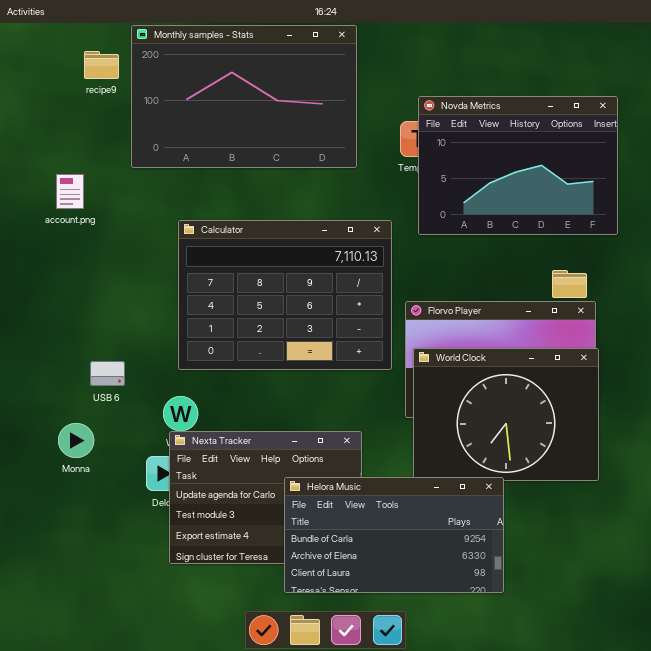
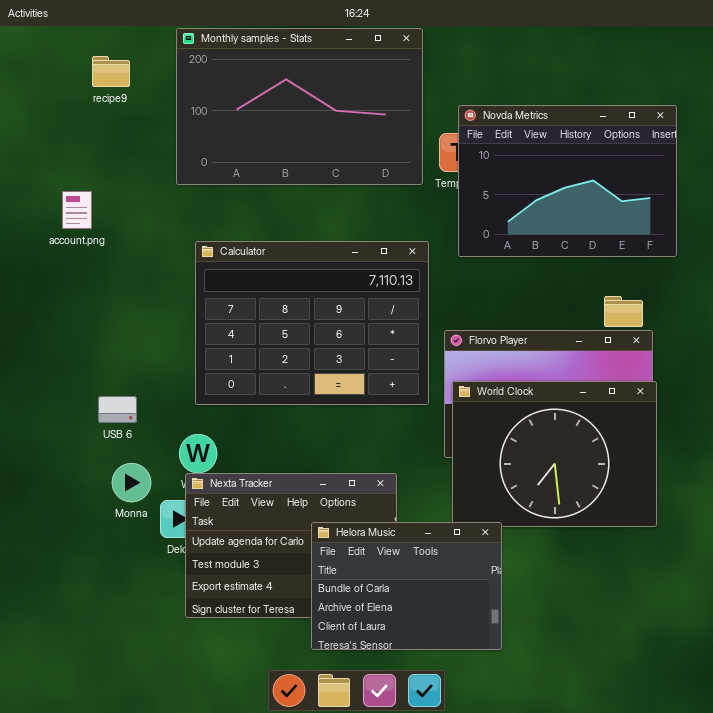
Monthly samples - Stats: [131,25,357,168] -> [176,28,423,185], moved
Monna: [58,423,94,458] -> [112,463,151,502], moved
Helora Music: [284,477,504,593] -> [311,522,502,650], resized

